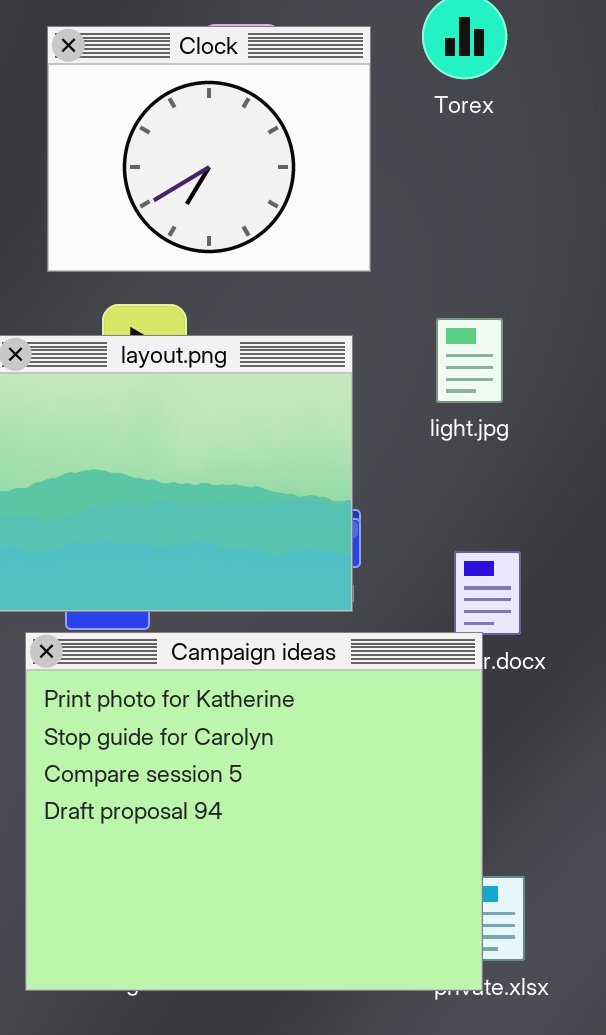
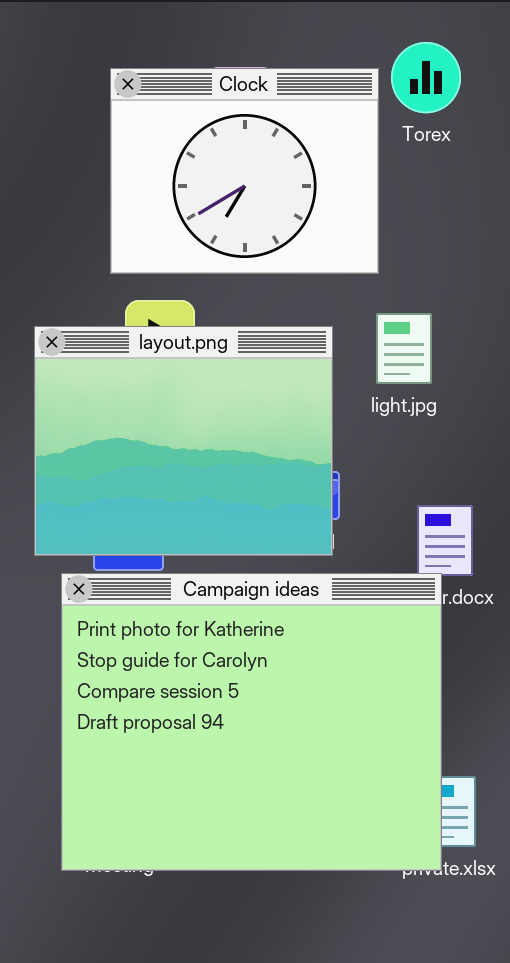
Clock: [47,26,371,272] -> [110,68,379,274], moved
light.jpg: [436,318,503,403] -> [376,313,432,384], moved

